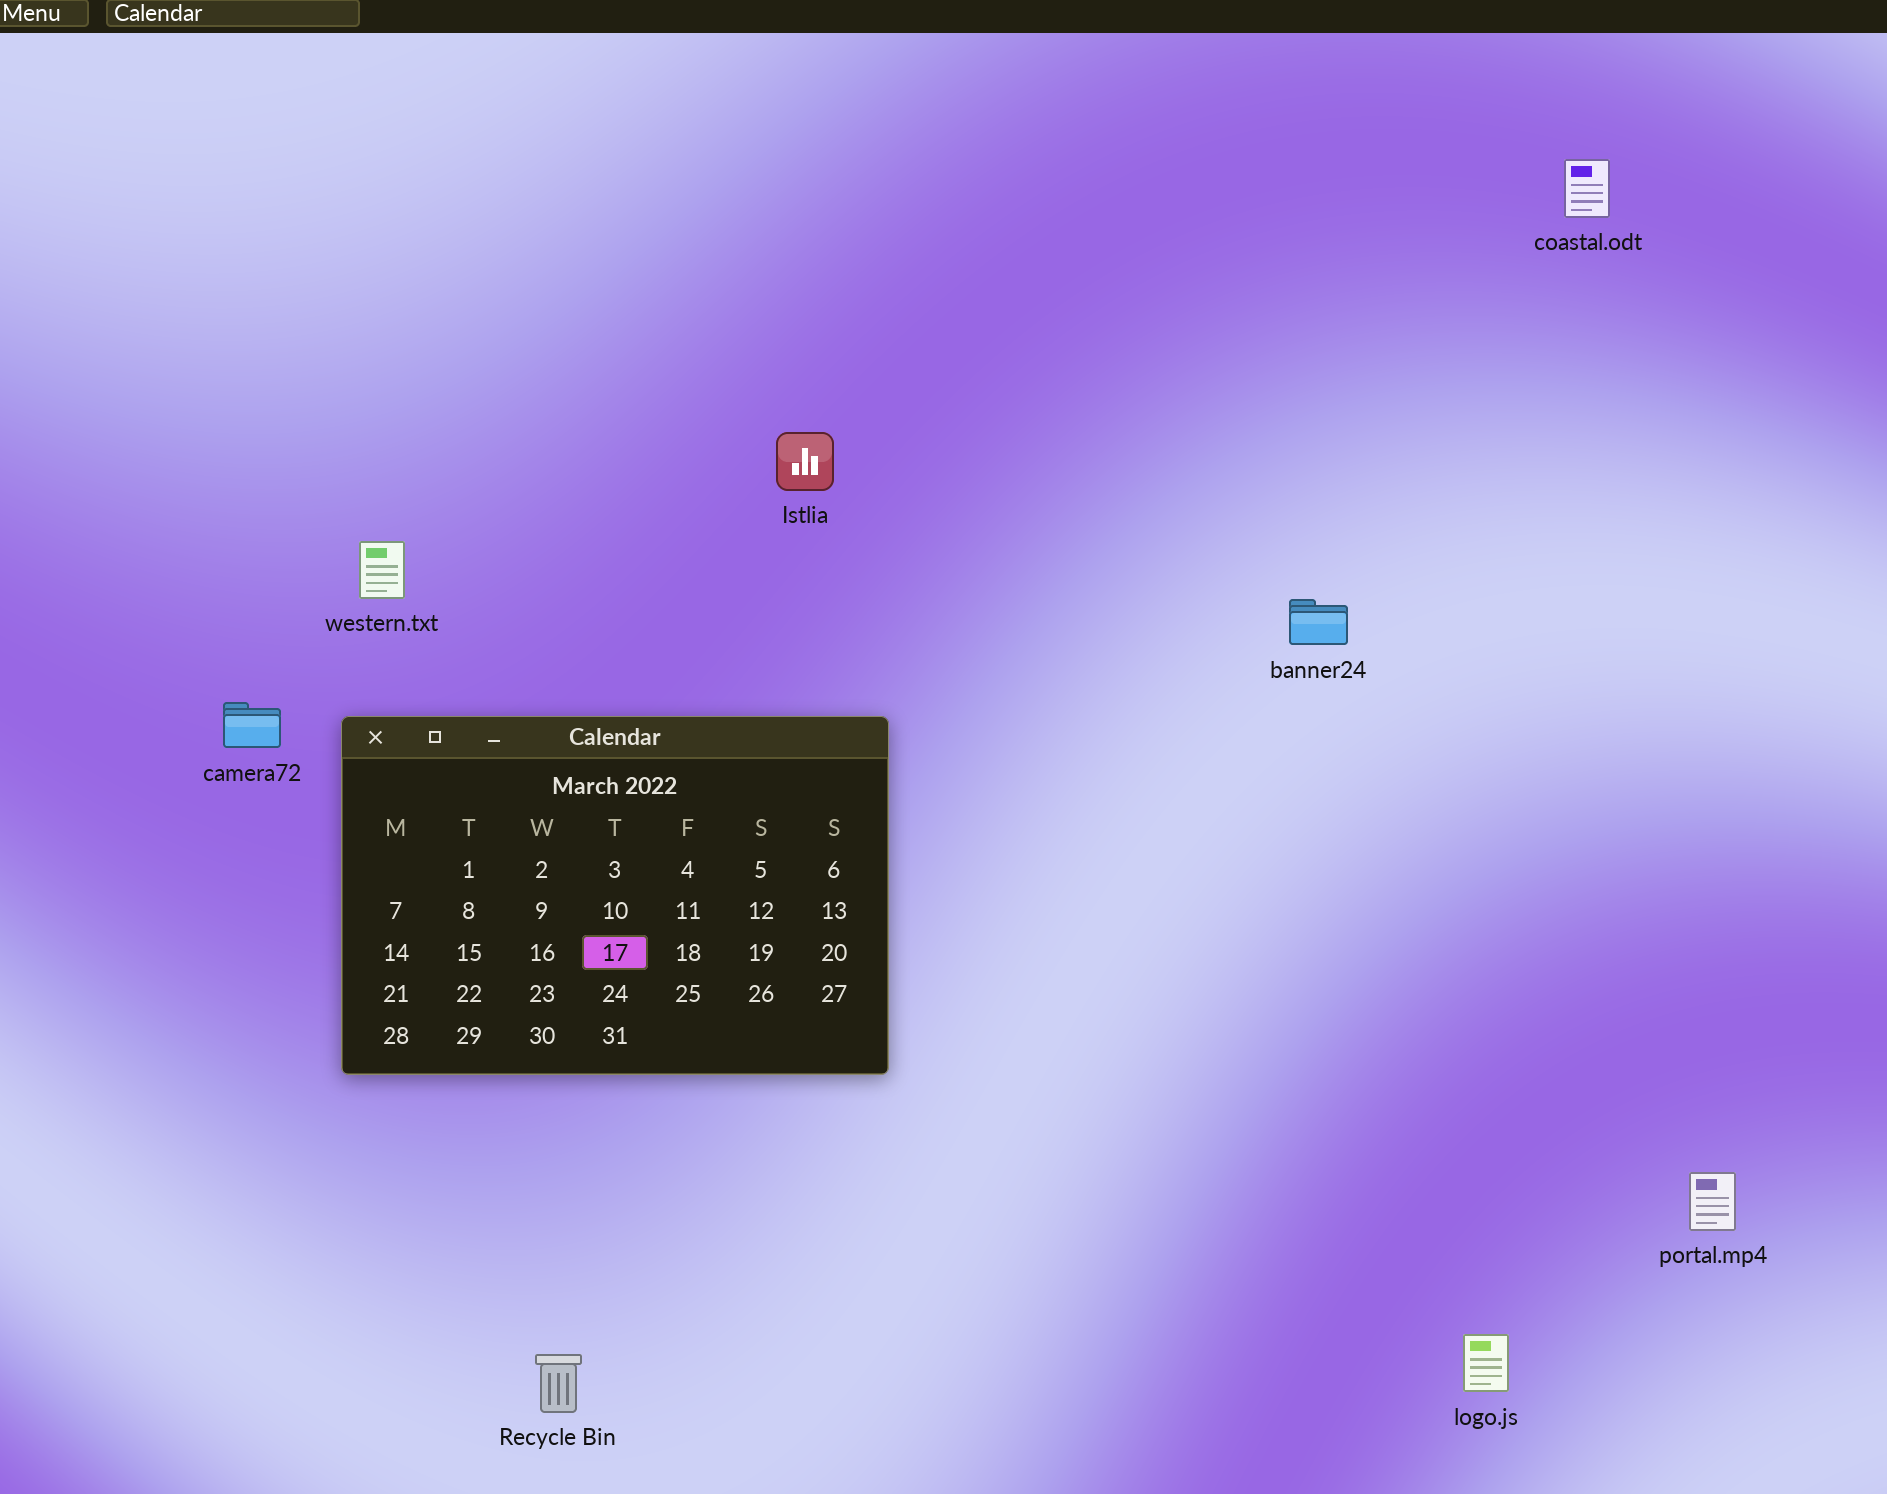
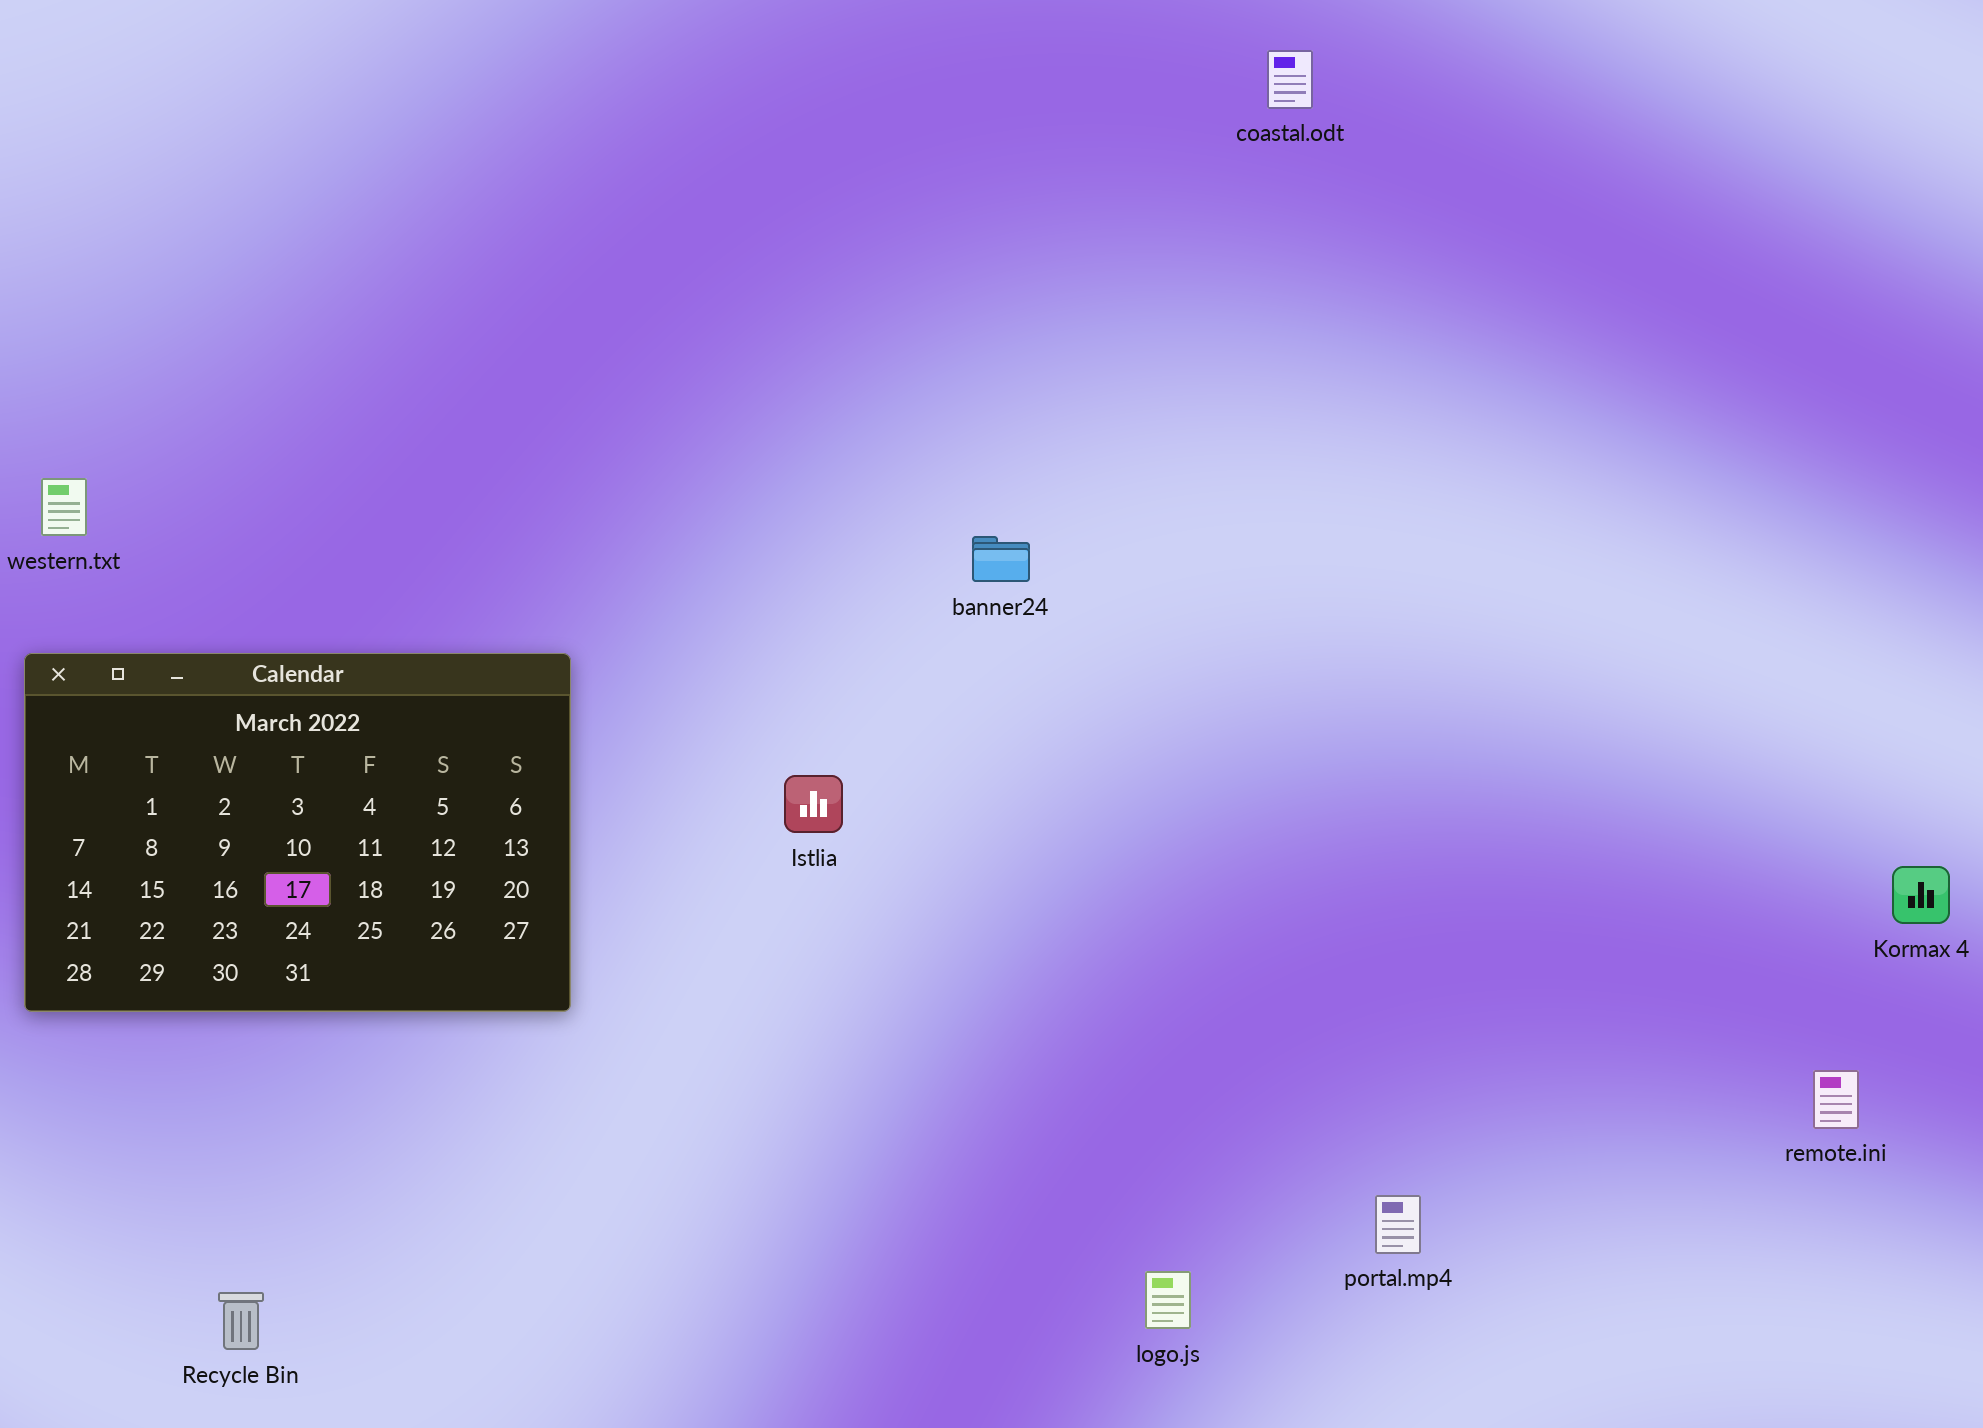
coastal.odt: [1564,159,1610,218] -> [1267,50,1313,109], moved
Istlia: [776,432,834,491] -> [784,775,843,833], moved
portal.mp4: [1689,1172,1736,1231] -> [1375,1195,1421,1254], moved

